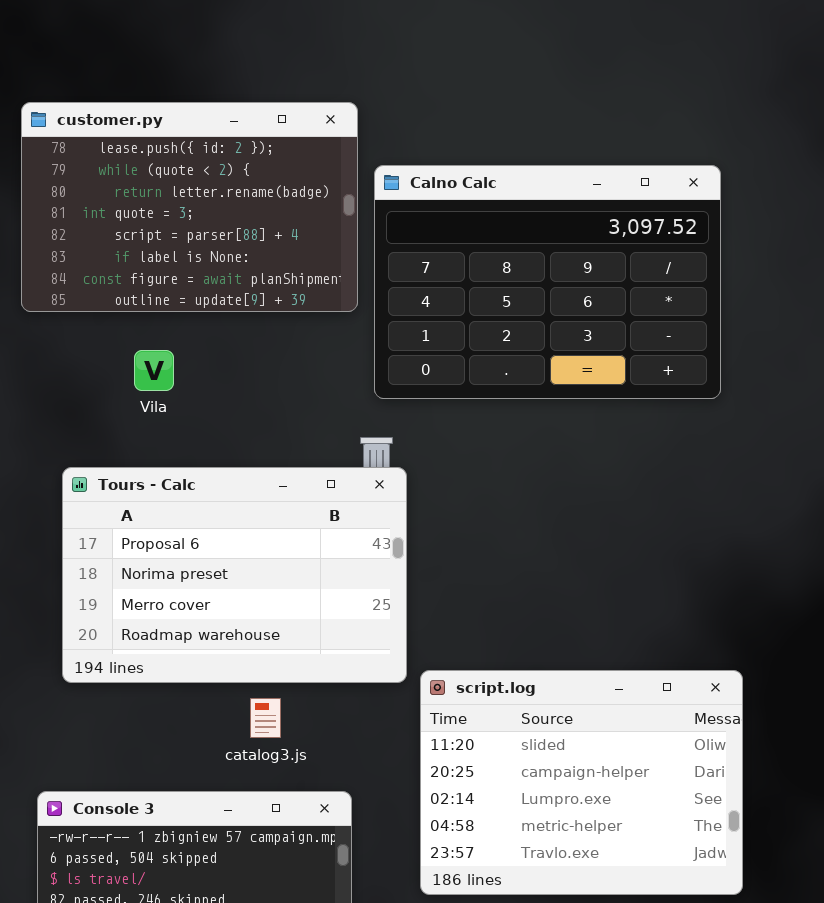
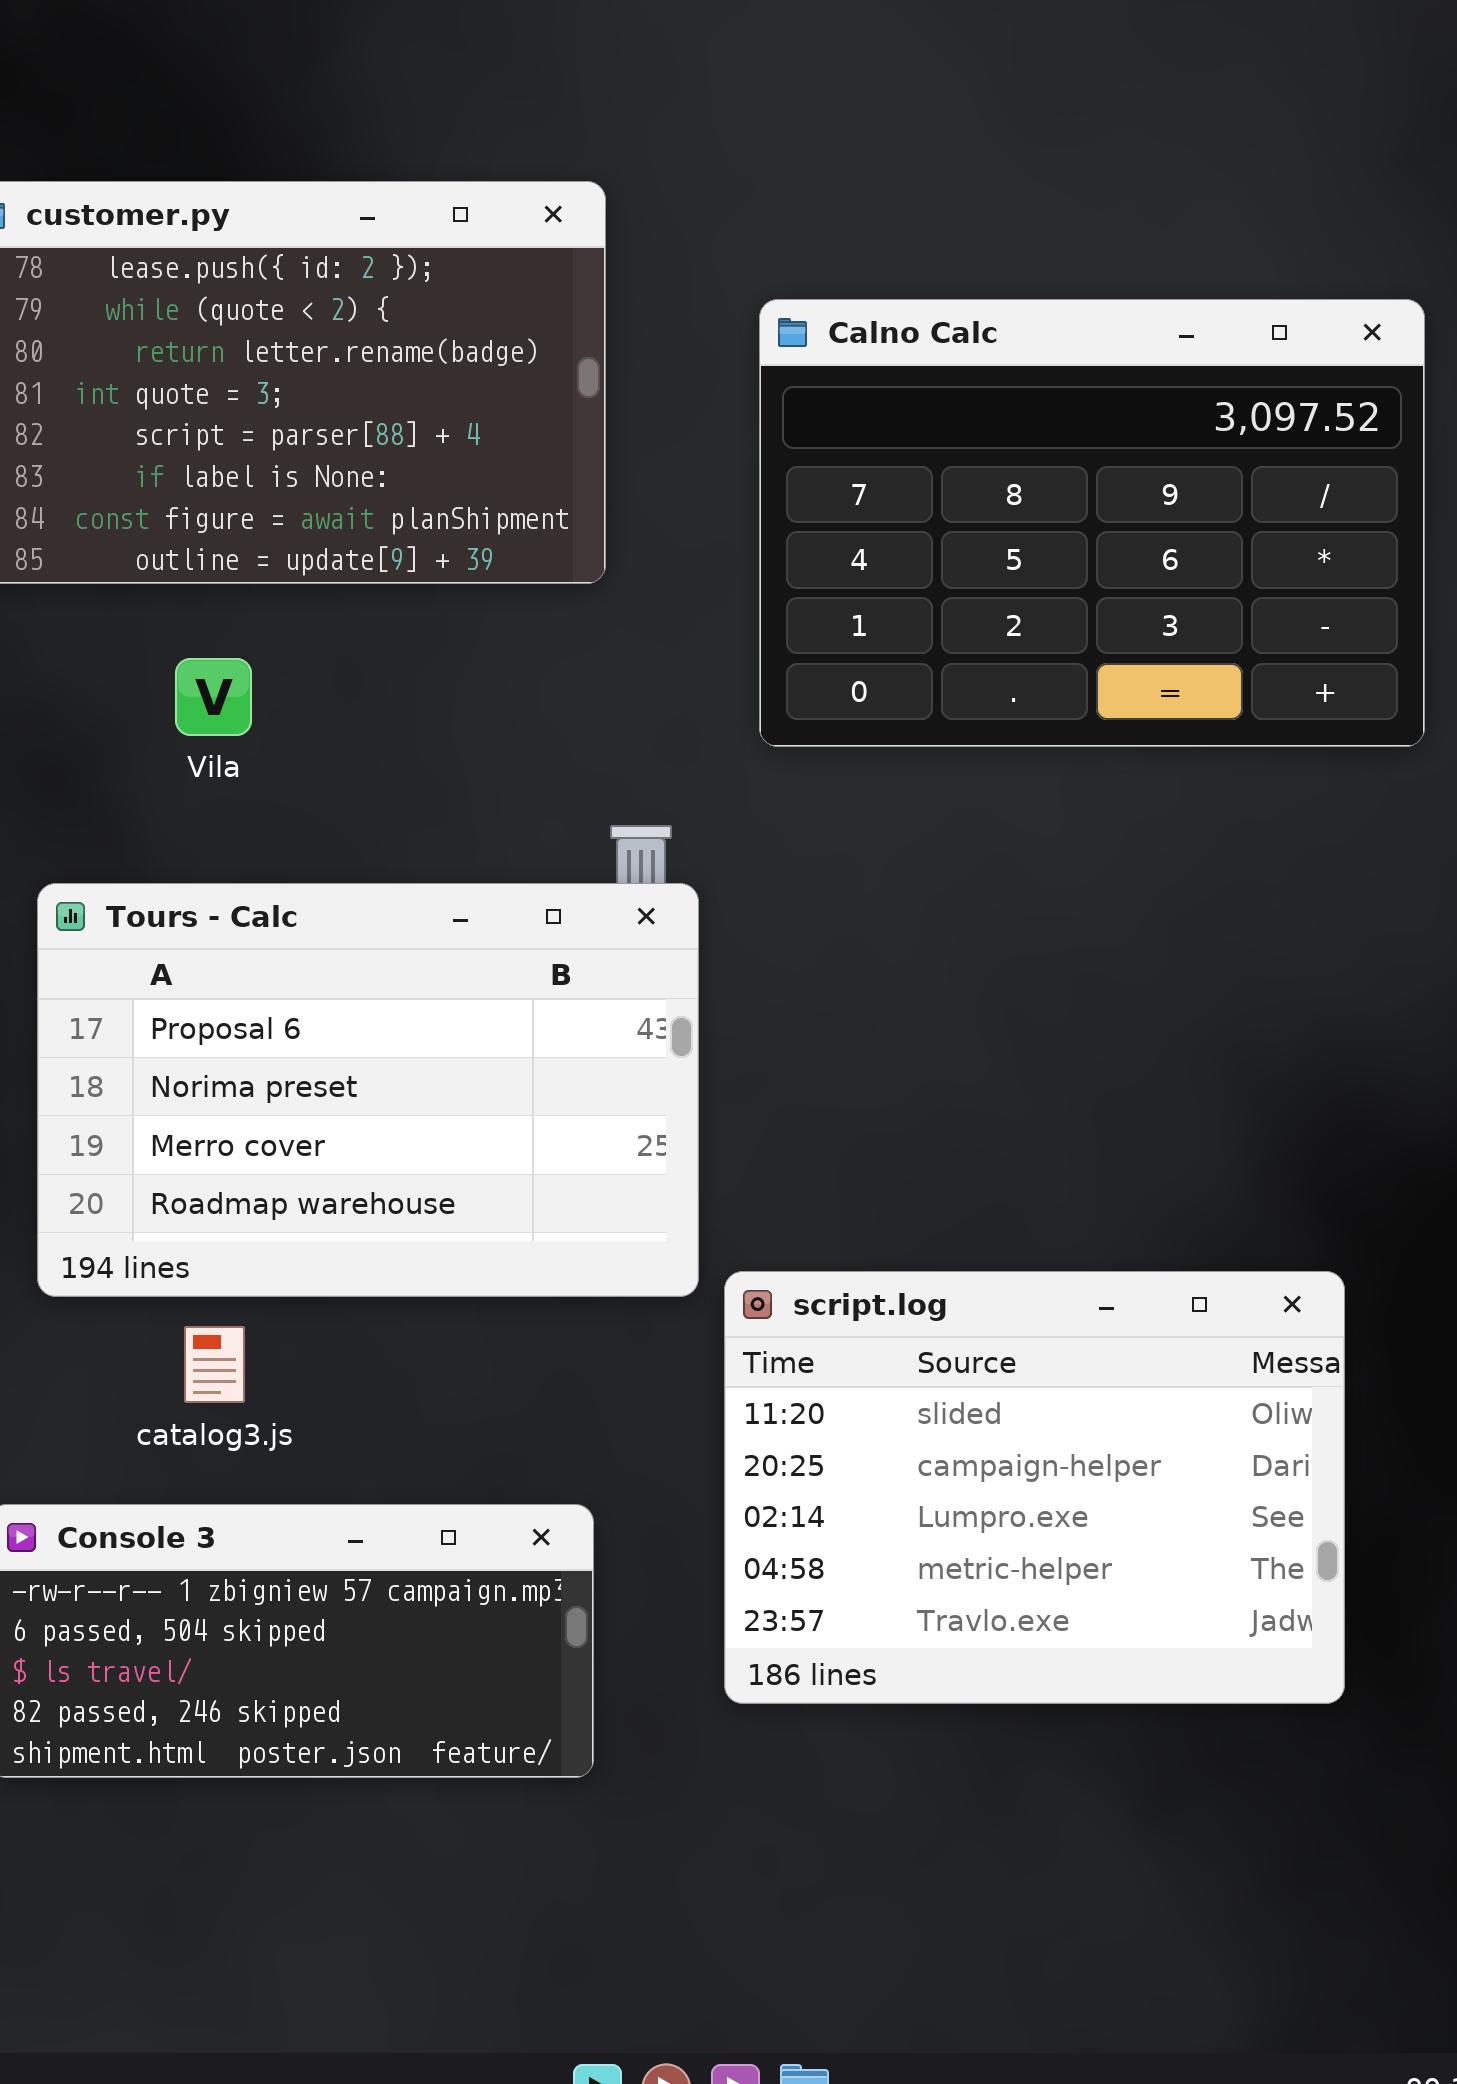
Calno Calc: [374,165,721,399] -> [759,299,1425,747], moved
catalog3.js: [250,698,281,738] -> [184,1326,245,1403], moved

